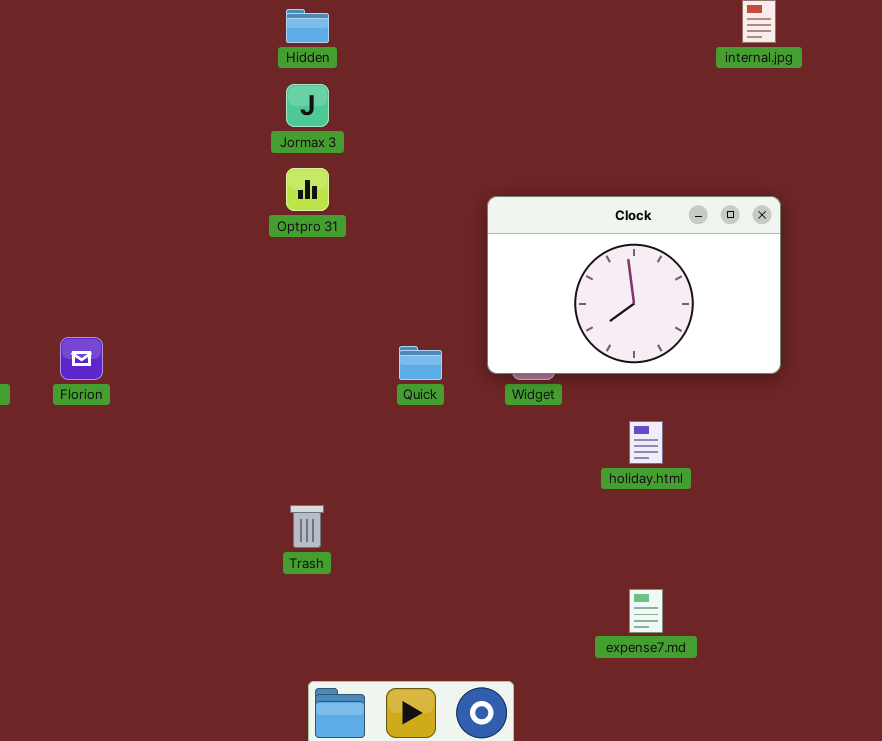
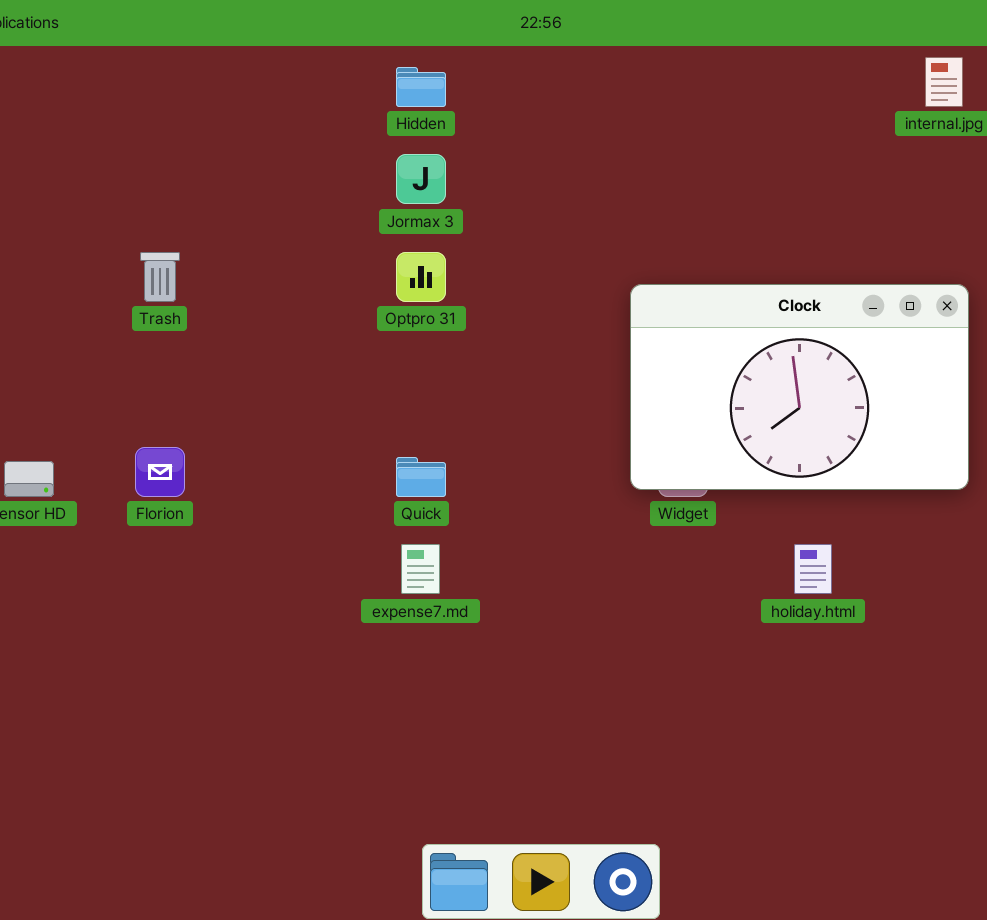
Quick: [399,346,442,380] -> [396,457,446,497], moved
Trash: [290,505,324,548] -> [140,252,180,302], moved
expense7.md: [629,589,663,633] -> [401,544,440,594], moved

